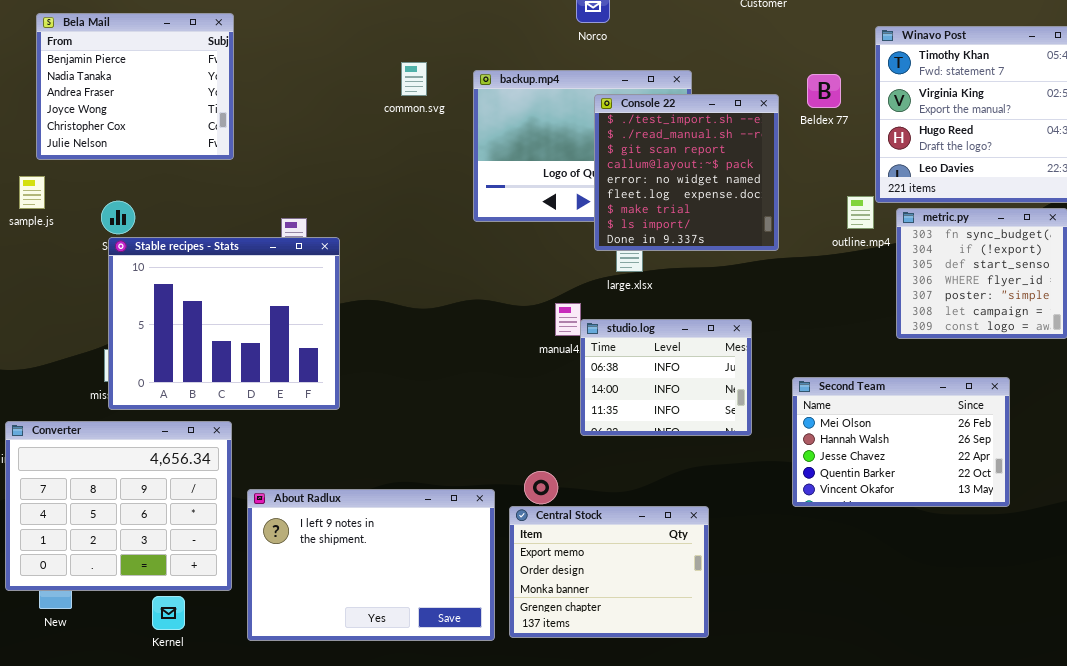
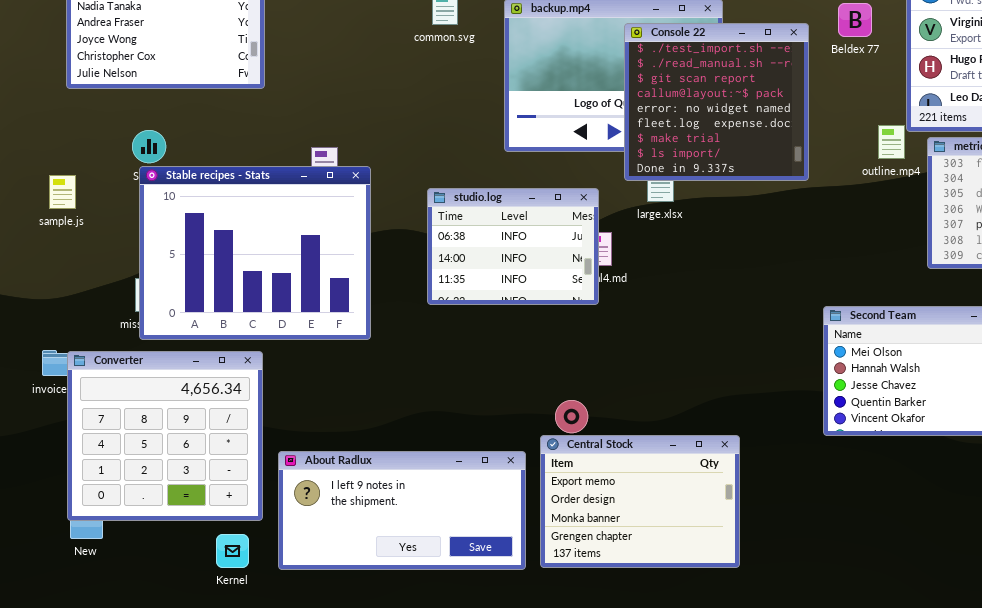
sample.js: [19,176,45,209] -> [49,175,76,209], moved
studio.log: [580,319,752,436] -> [427,188,599,305], moved
Converter: [5,421,232,591] -> [67,351,263,521], resized
About Radlux: [247,489,495,641] -> [278,451,526,570], resized
Kernel: [152,596,185,630] -> [216,534,249,568], moved

